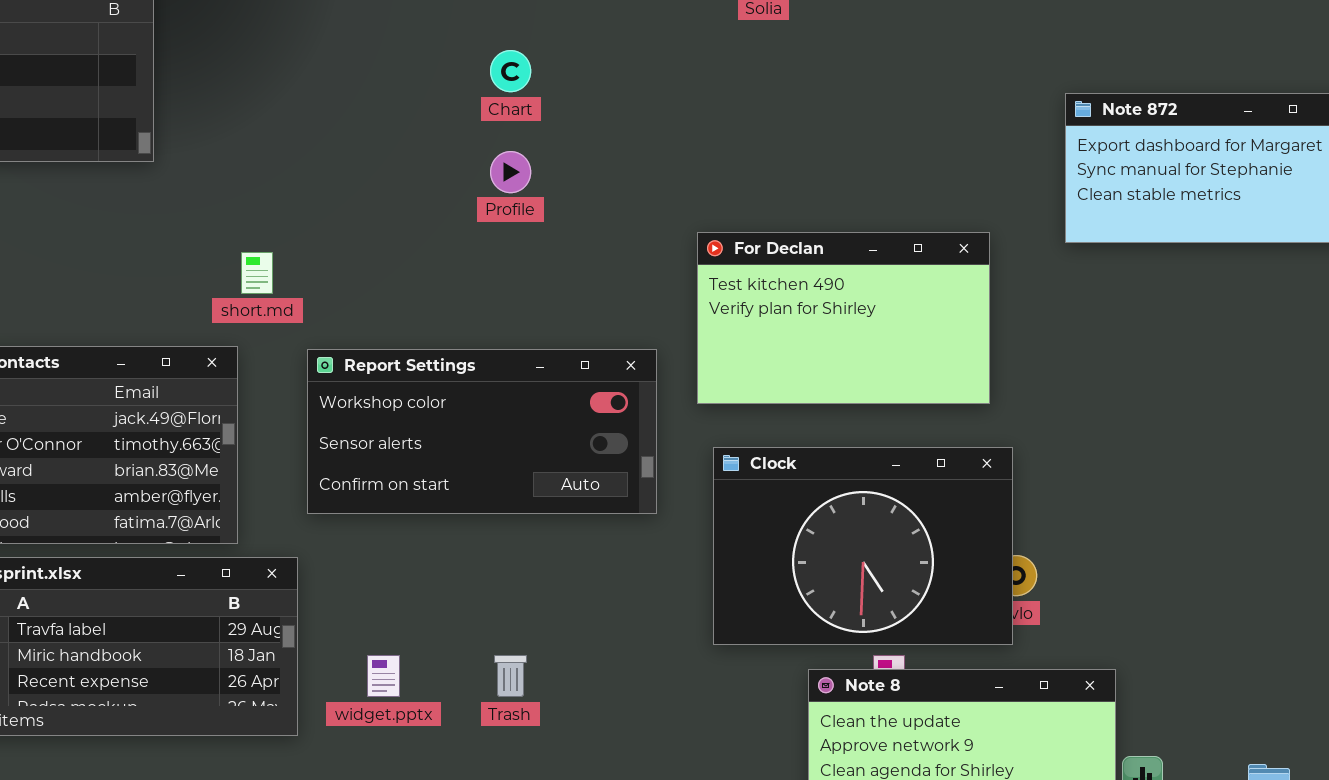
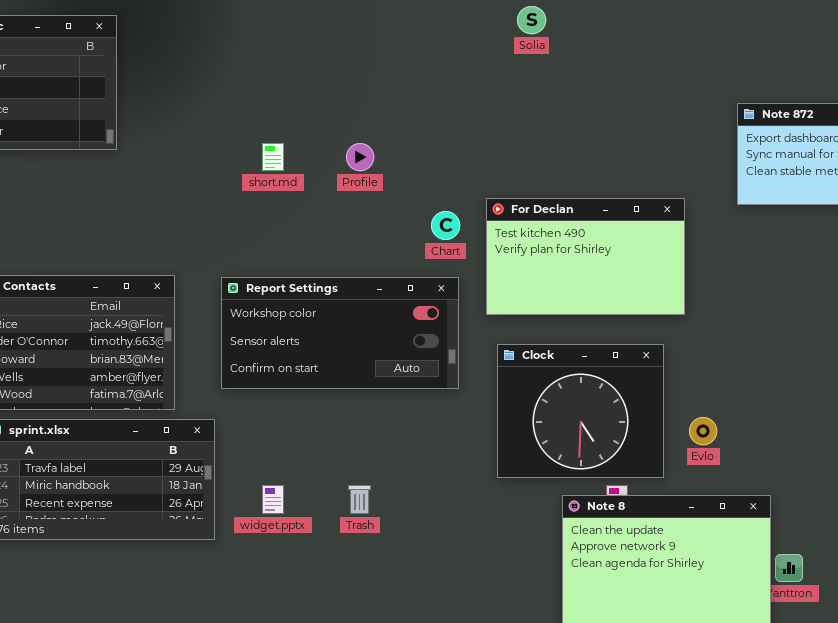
Chart: [490,50,531,92] -> [431,211,460,240], moved
short.md: [241,252,273,294] -> [262,143,284,171], moved
Clock: [713,447,1013,645] -> [497,344,664,478], resized

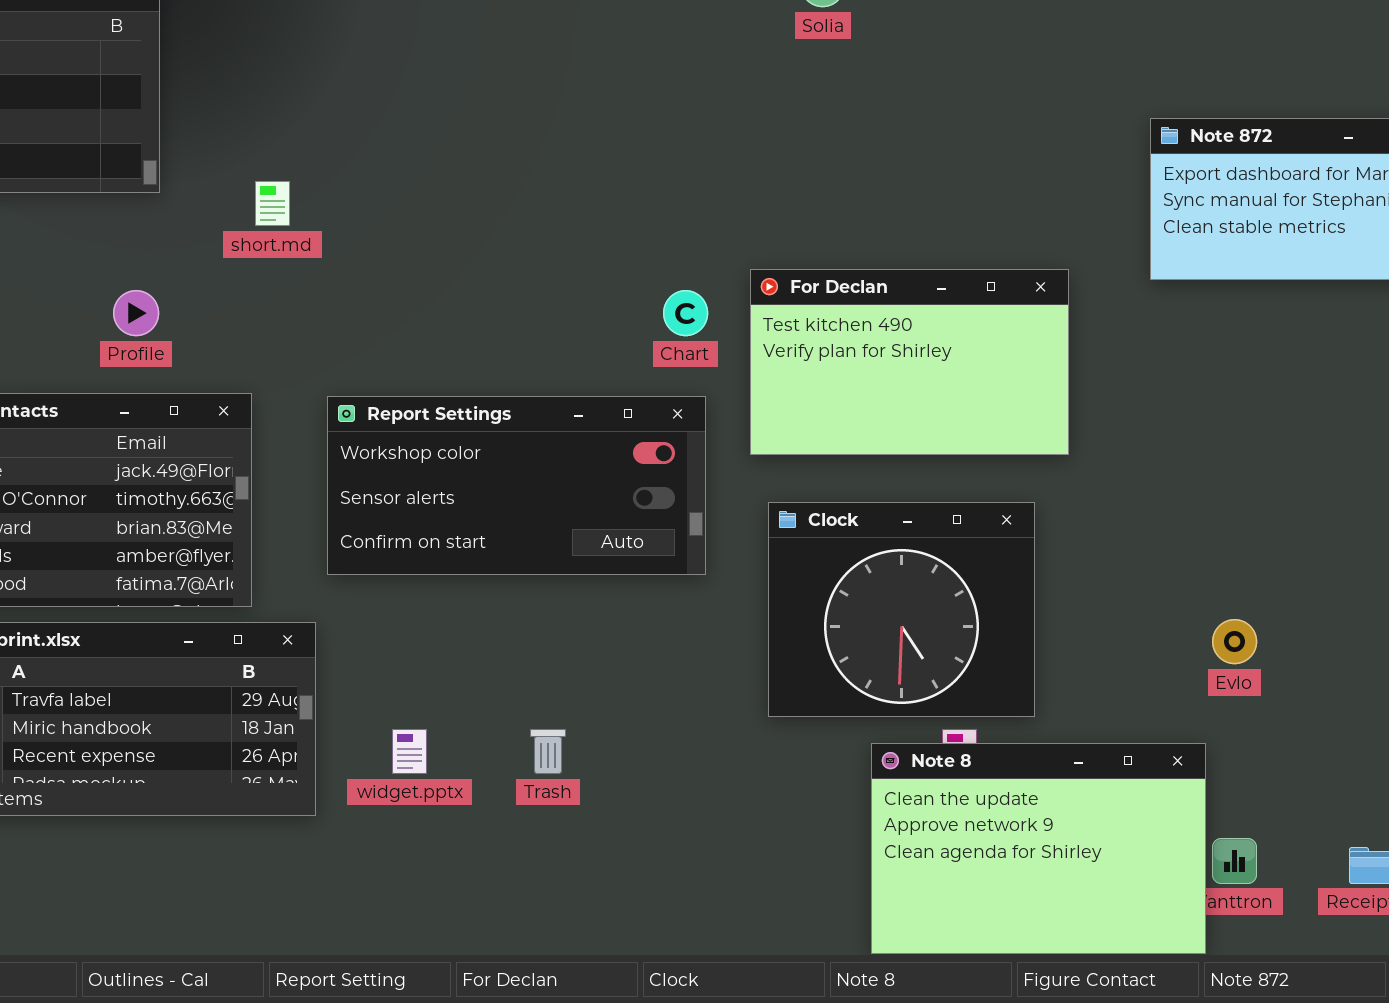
short.md: [262,143,284,171] -> [255,181,290,226], moved
Profile: [346,143,374,171] -> [113,290,159,336], moved
Evlo: [689,417,717,445] -> [1212,619,1257,664], moved

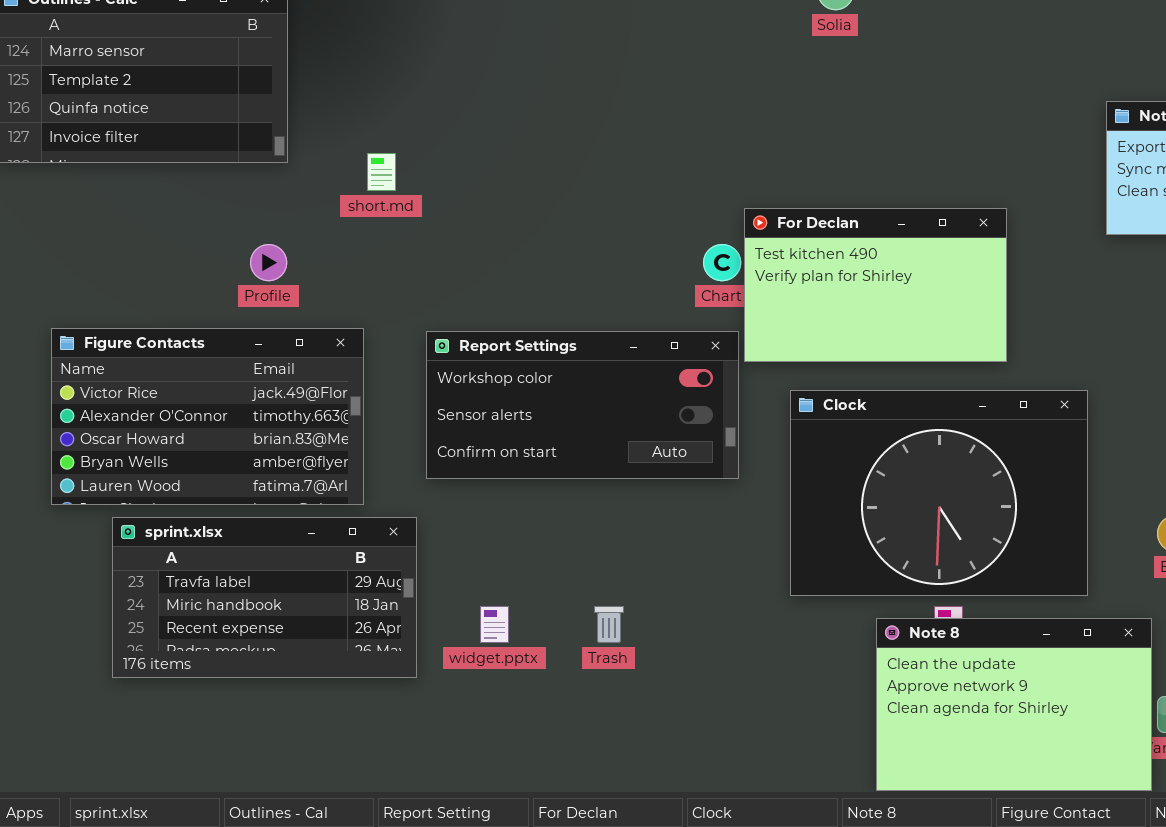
For Declan: [750,269,1069,455] -> [744,208,1007,362], moved
Clock: [768,502,1035,717] -> [790,390,1088,596], resized

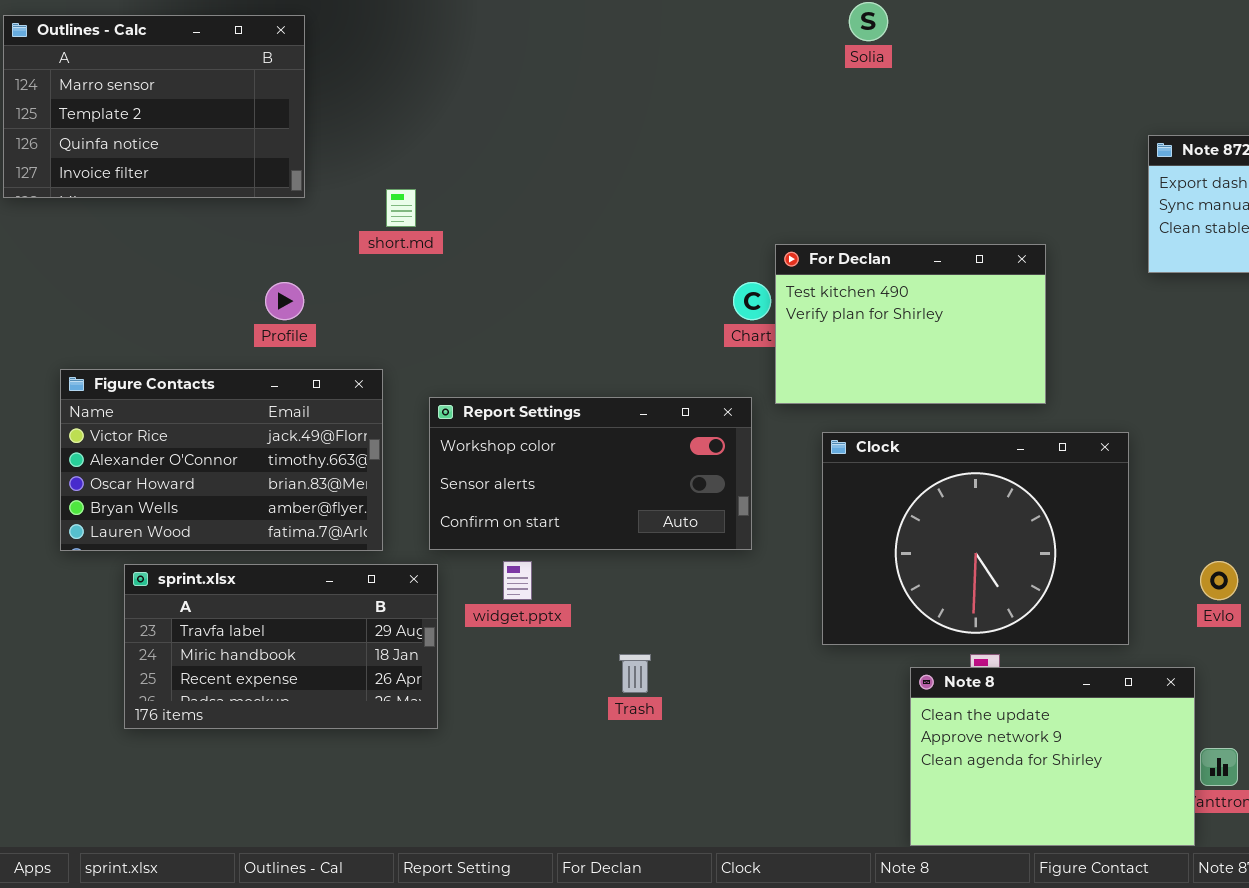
Report Settings: [426,331,739,479] -> [429,397,752,550], moved
widget.pptx: [480,606,509,643] -> [503,561,532,600], moved

